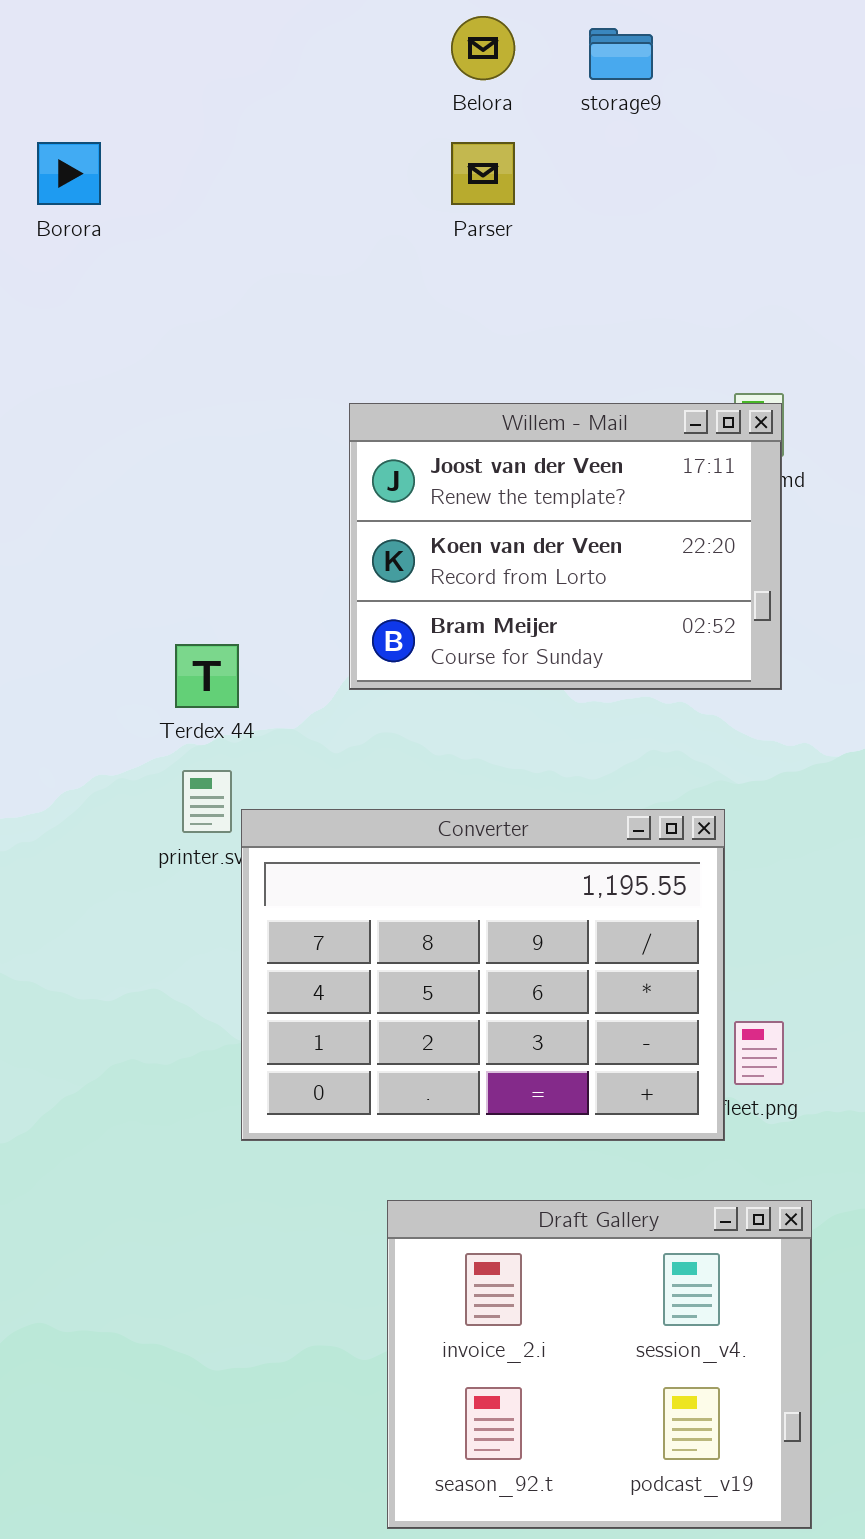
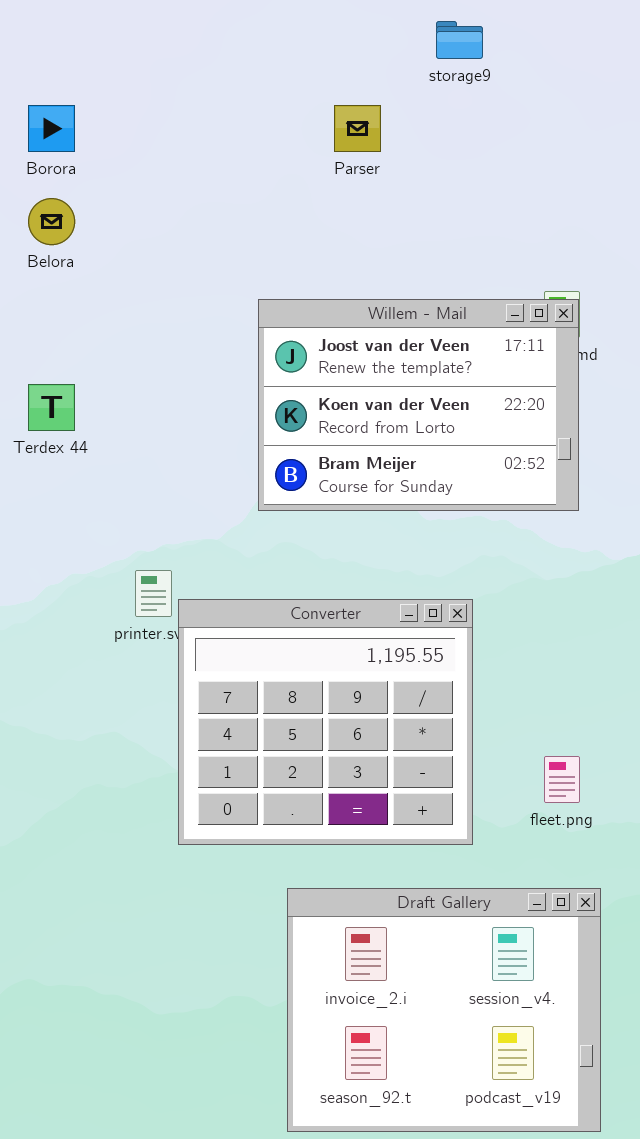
Belora: [451,16,515,80] -> [28,198,75,245], moved
Terdex 44: [175,644,239,708] -> [28,384,75,431], moved
Converter: [241,809,725,1141] -> [178,599,473,845], resized

